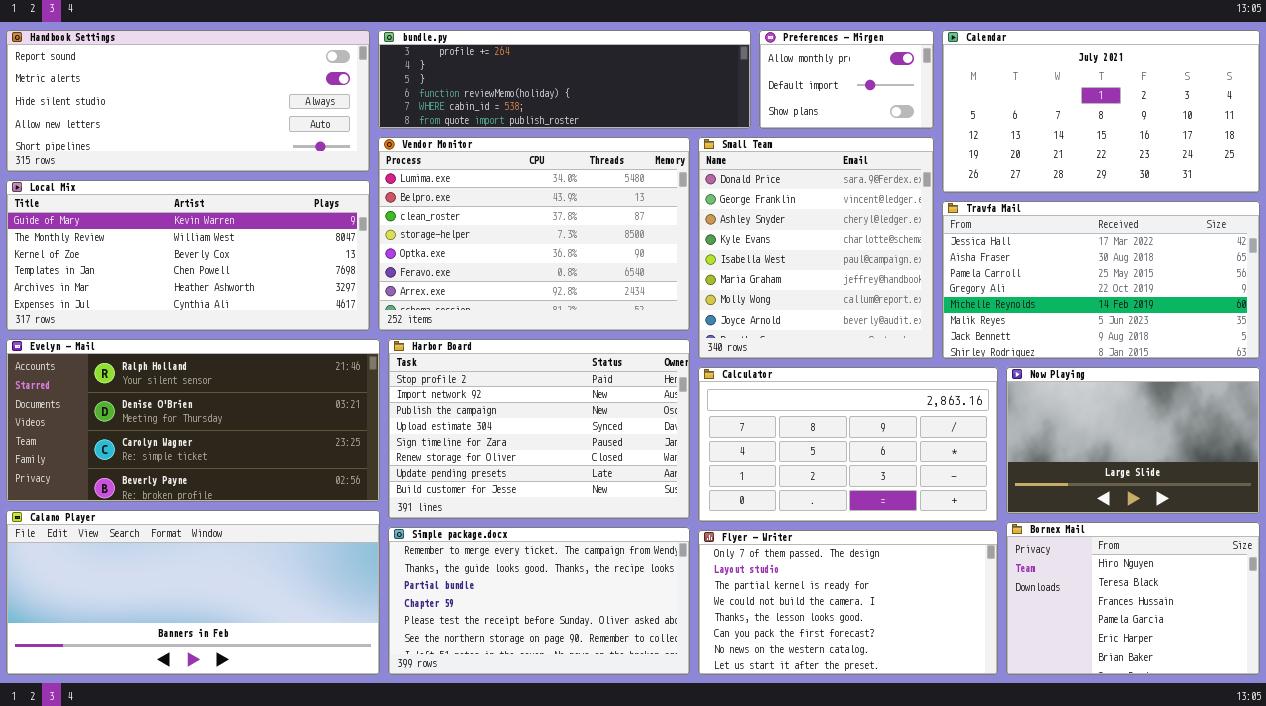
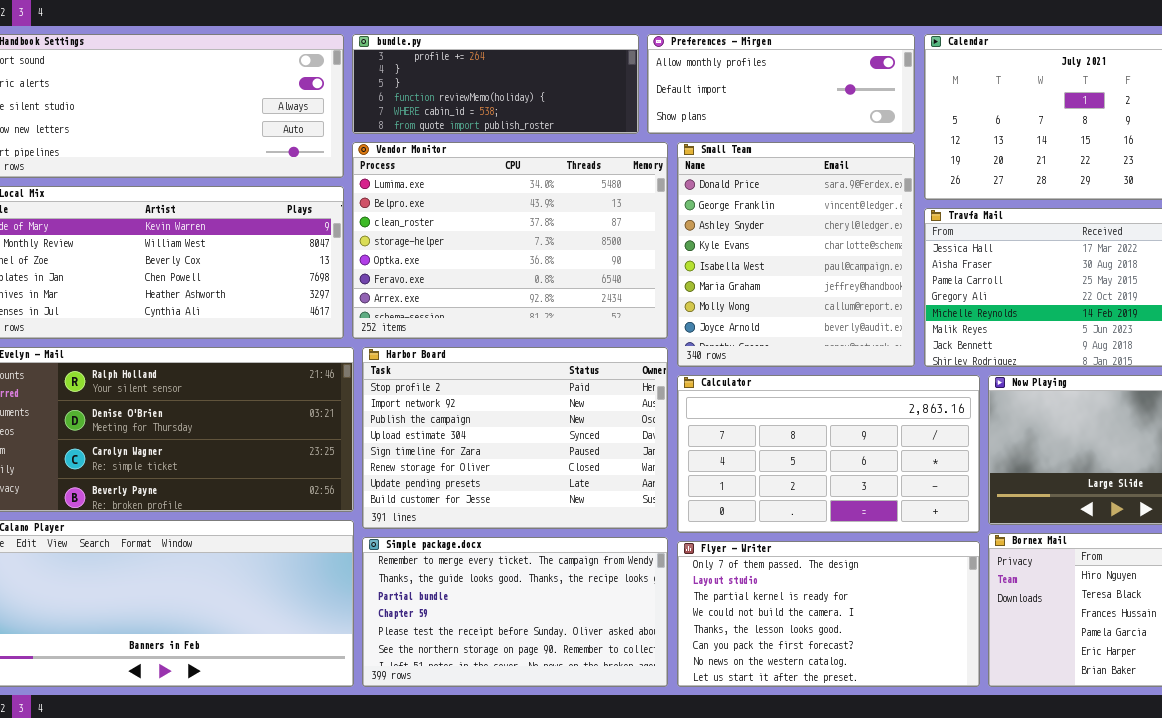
bundle.py: [378,30,751,129] -> [352,34,639,134], resized
Preferences - Mirgen: [759,30,934,129] -> [647,34,915,134], resized

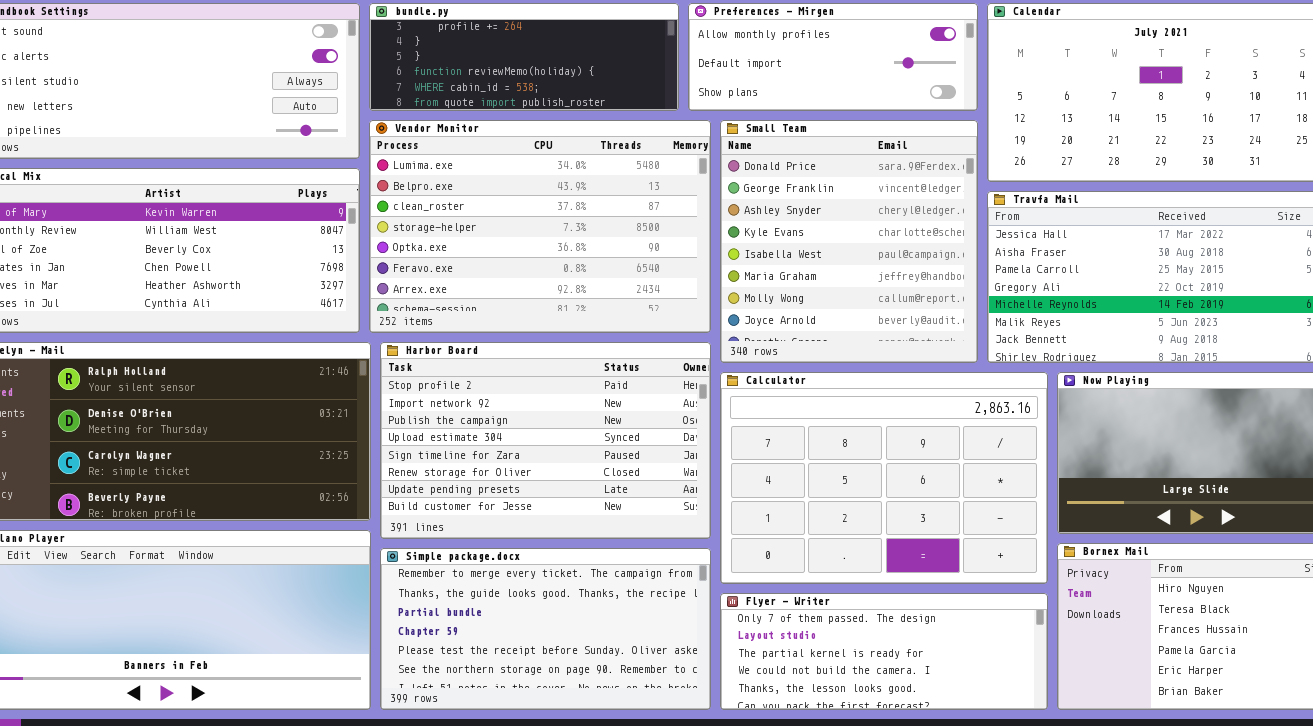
Calculator: [677,375,980,533] -> [720,372,1048,584], resized
Flyer - Writer: [677,541,980,687] -> [720,593,1048,710], resized

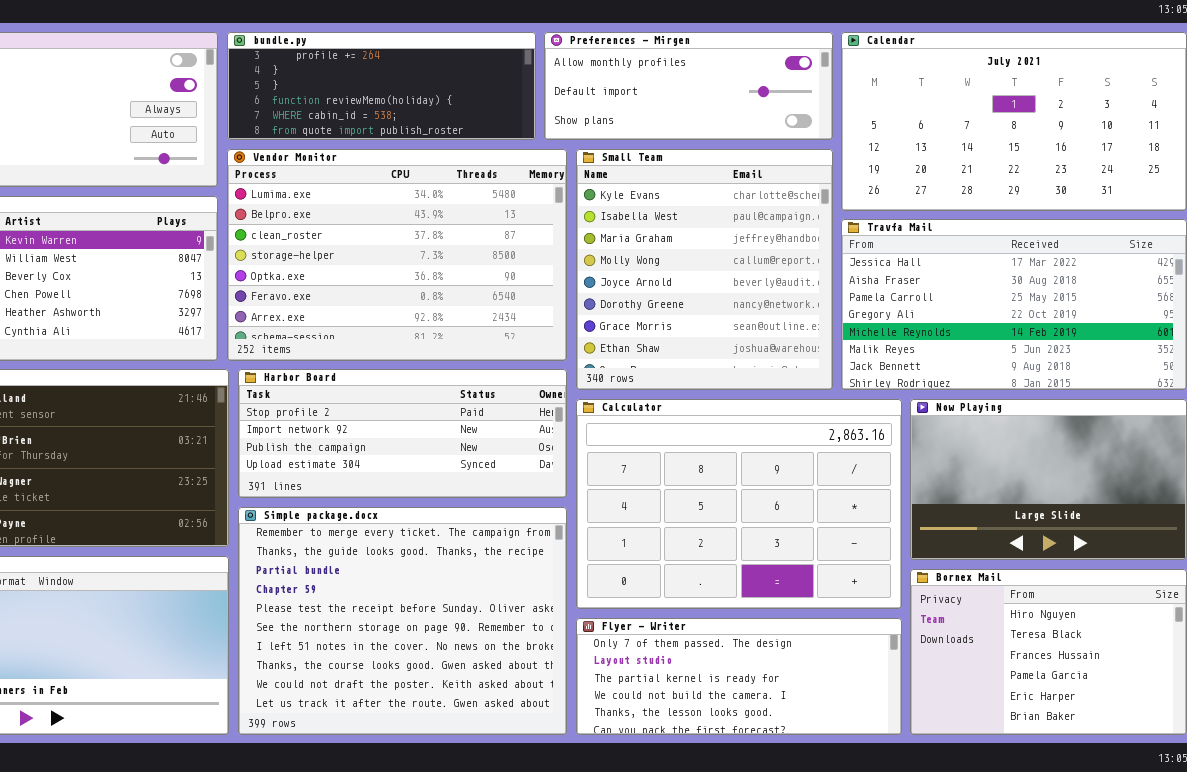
Small Team: [720,120,978,363] -> [576,149,833,390], scrolled down 3 rows
Harbor Board: [380,342,711,539] -> [238,369,567,498], resized
Simple package.docx: [380,548,711,710] -> [238,507,567,735], resized

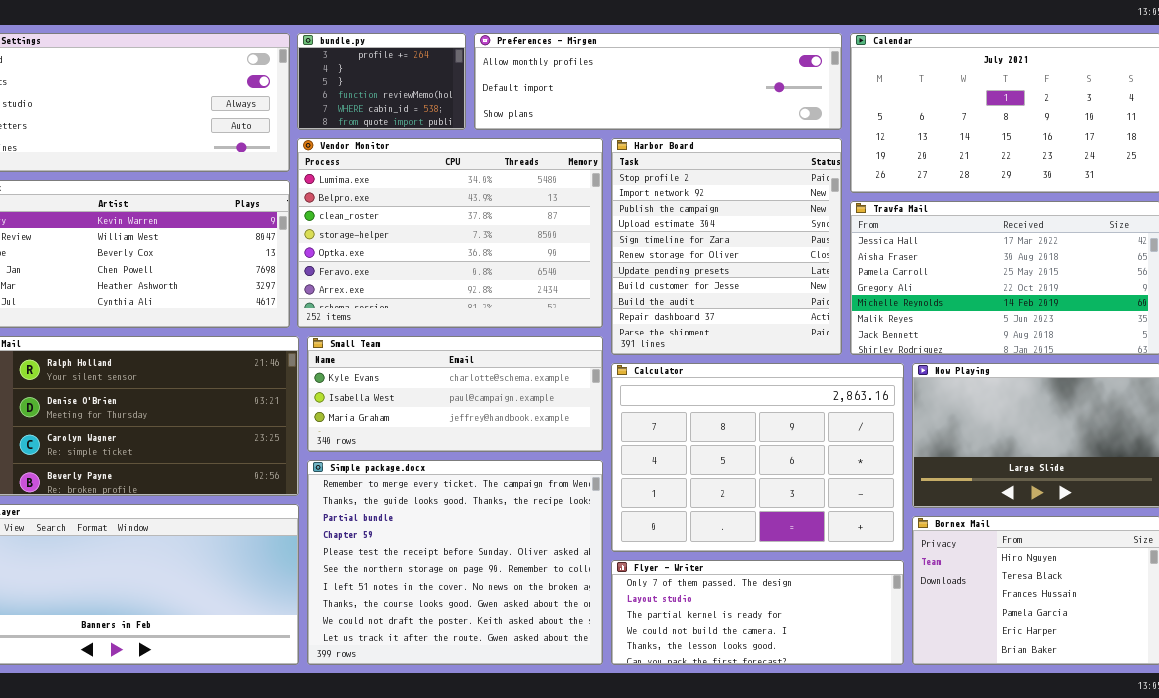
bundle.py: [227,32,536,140] -> [297,33,466,130], resized
Preferences - Mirgen: [544,32,833,140] -> [474,33,842,130], resized
Small Team: [576,149,833,390] -> [307,336,603,452], moved, resized
Harbor Board: [238,369,567,498] -> [611,138,842,355], moved, resized

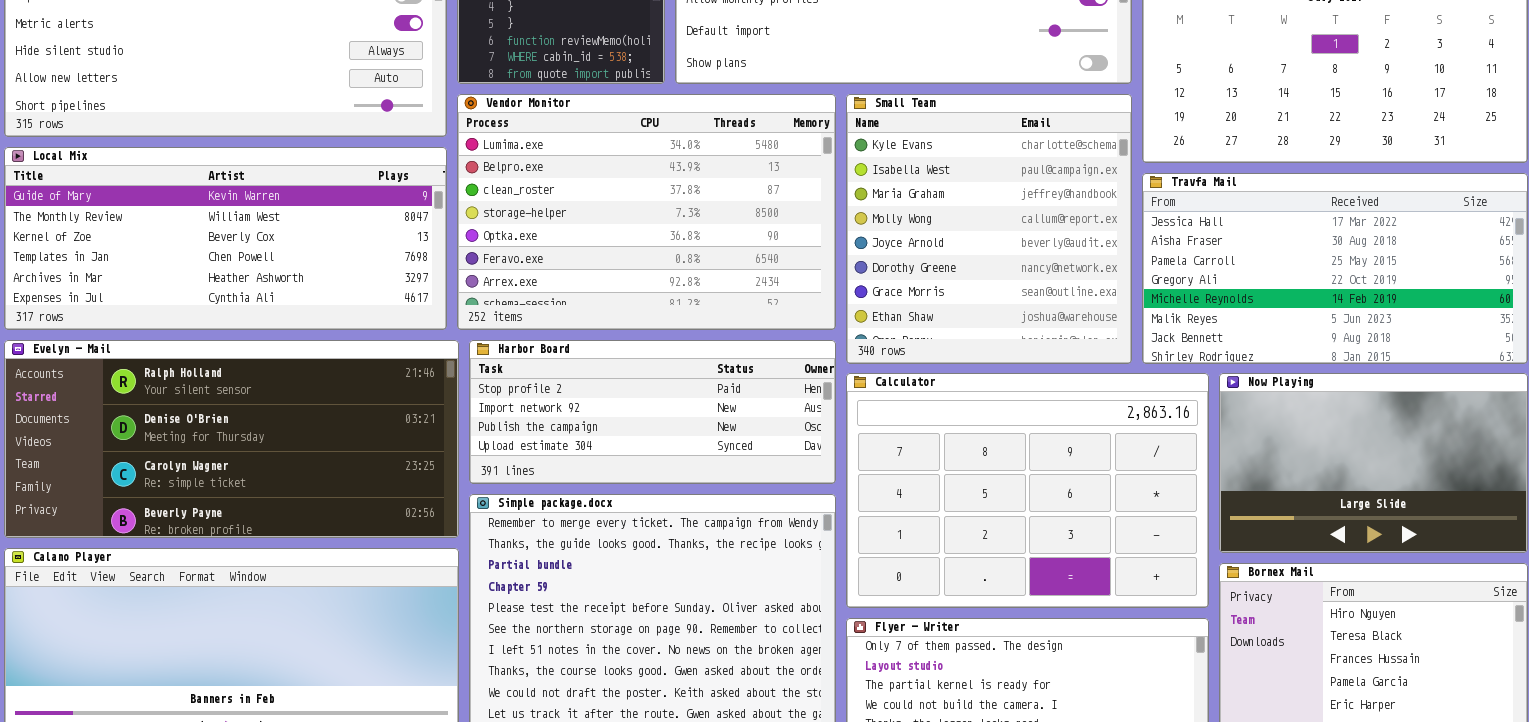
Harbor Board: [611,138,842,355] -> [469,340,836,484], moved, resized
Small Team: [307,336,603,452] -> [846,94,1132,364], moved, resized

